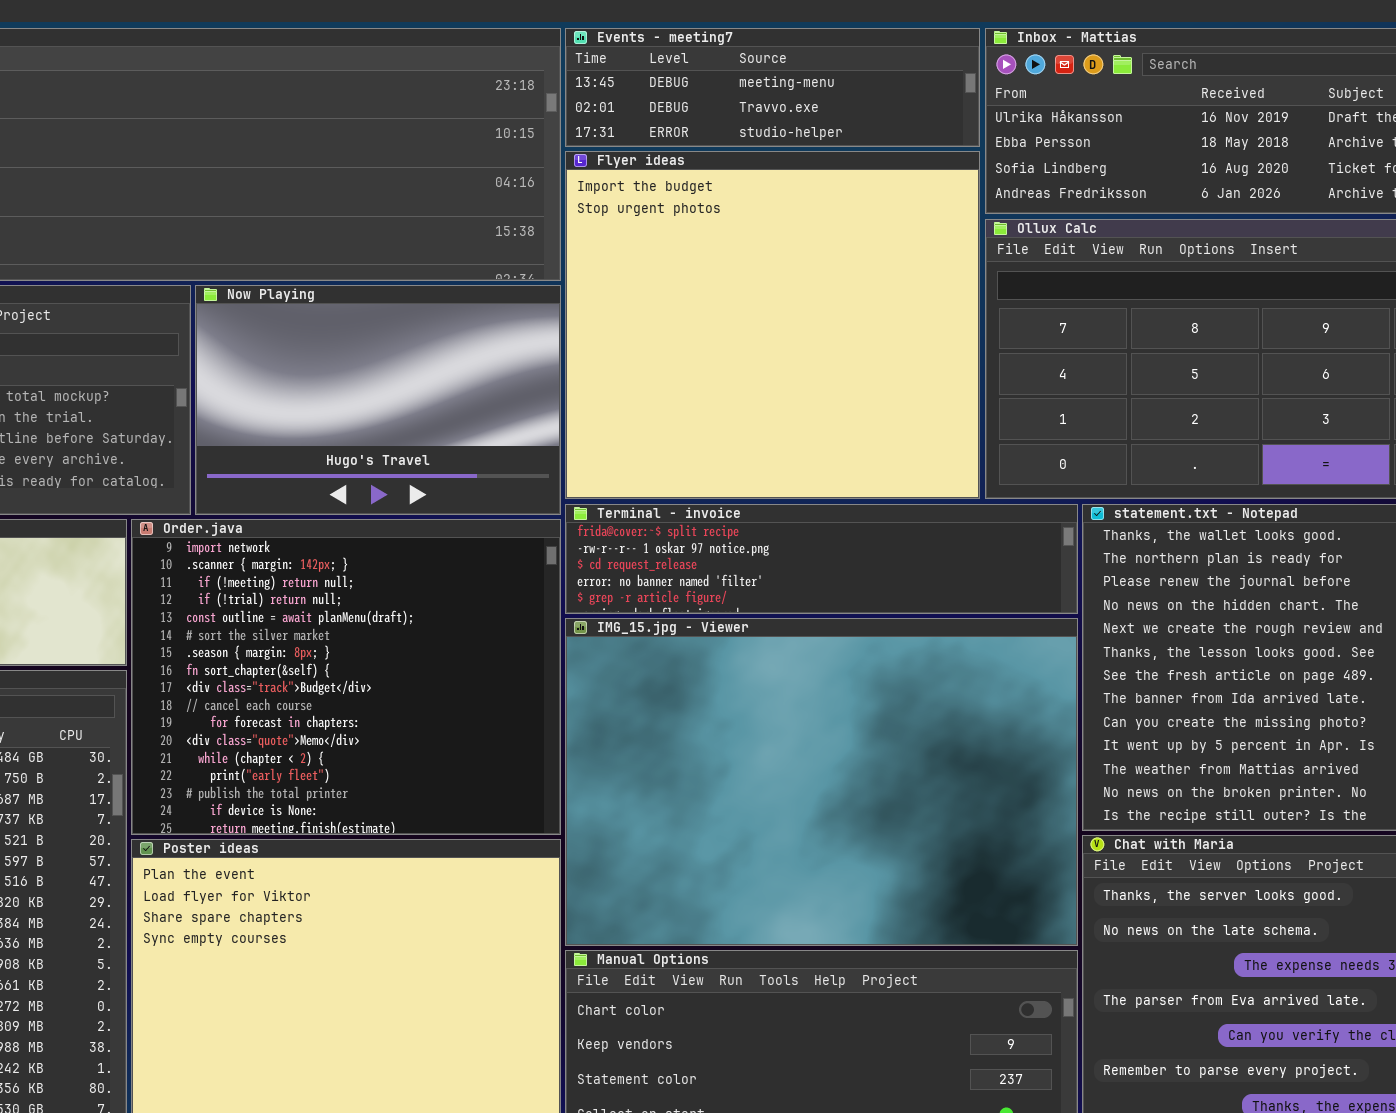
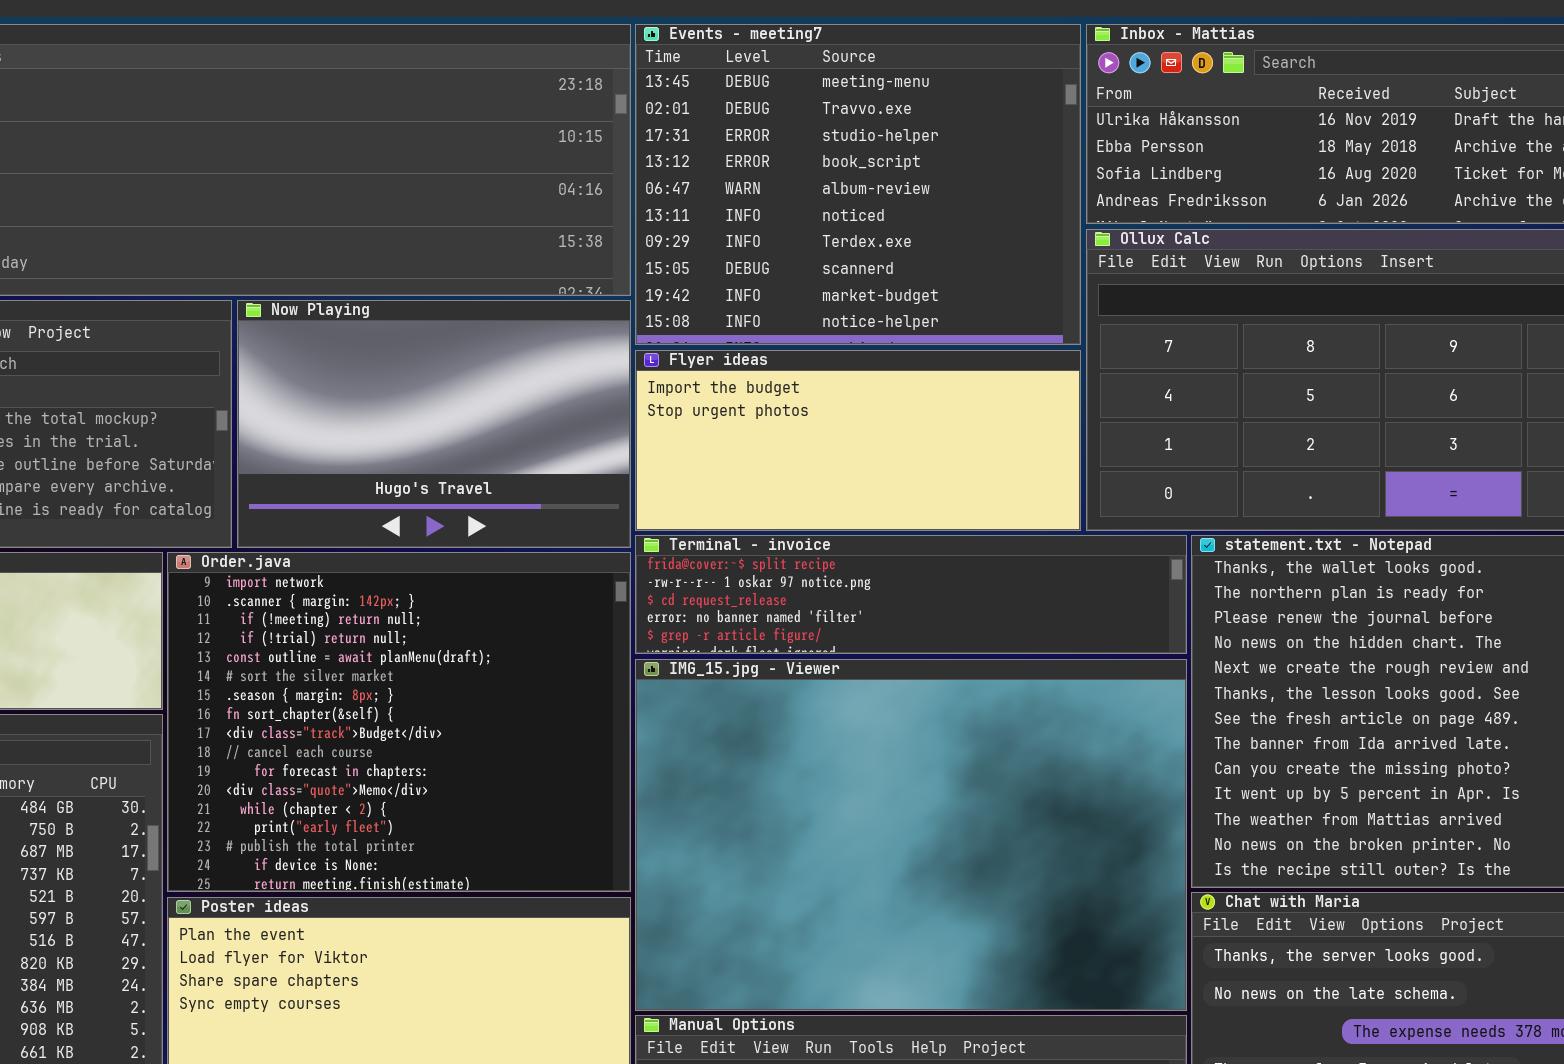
Events - meeting7: [565,28,980,147] -> [635,24,1081,345], resized
Flyer ideas: [565,151,980,499] -> [635,350,1081,531], resized

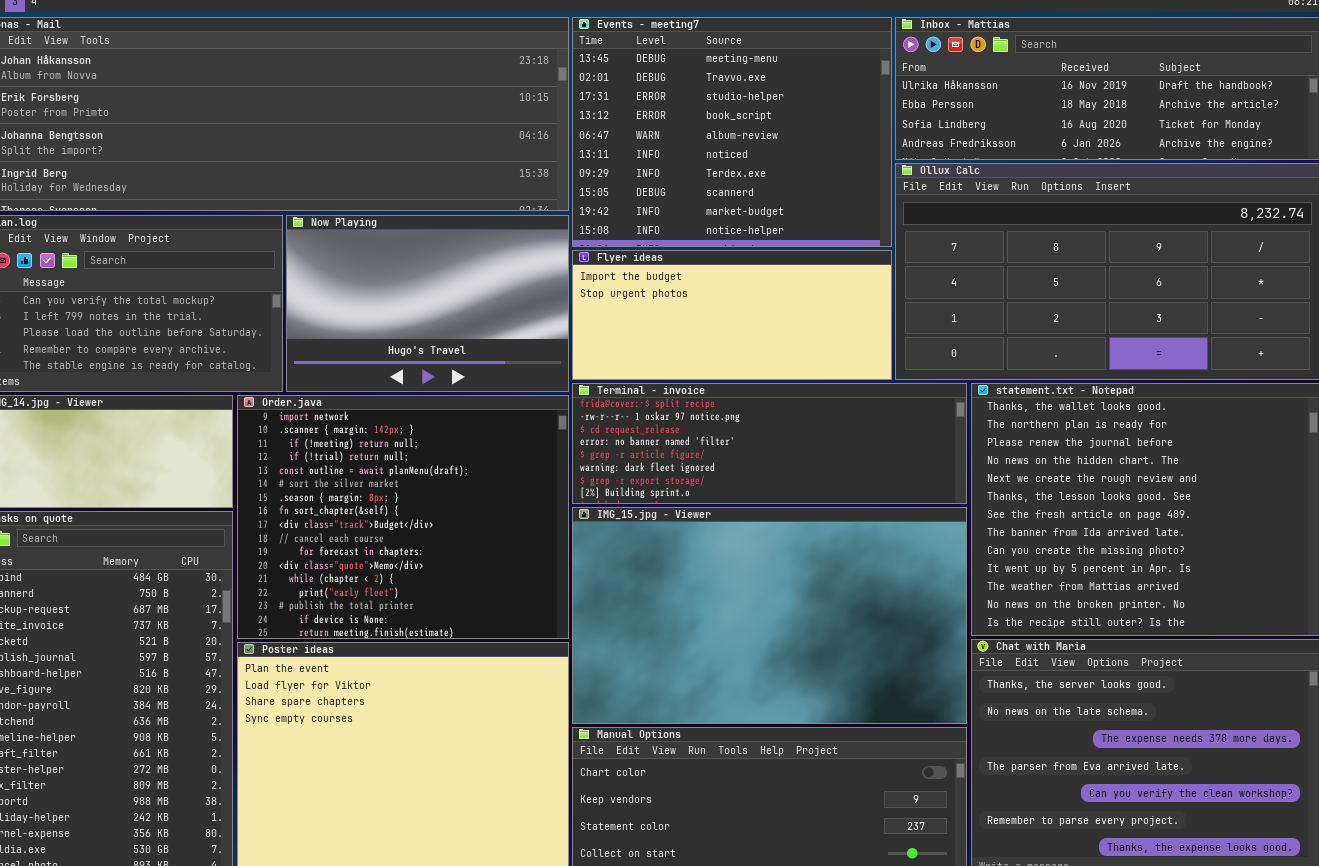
Terminal - invoice: [635,535,1187,654] -> [572,383,967,504], resized
IMG_15.jpg - Viewer: [635,659,1187,1011] -> [572,507,967,724], resized

